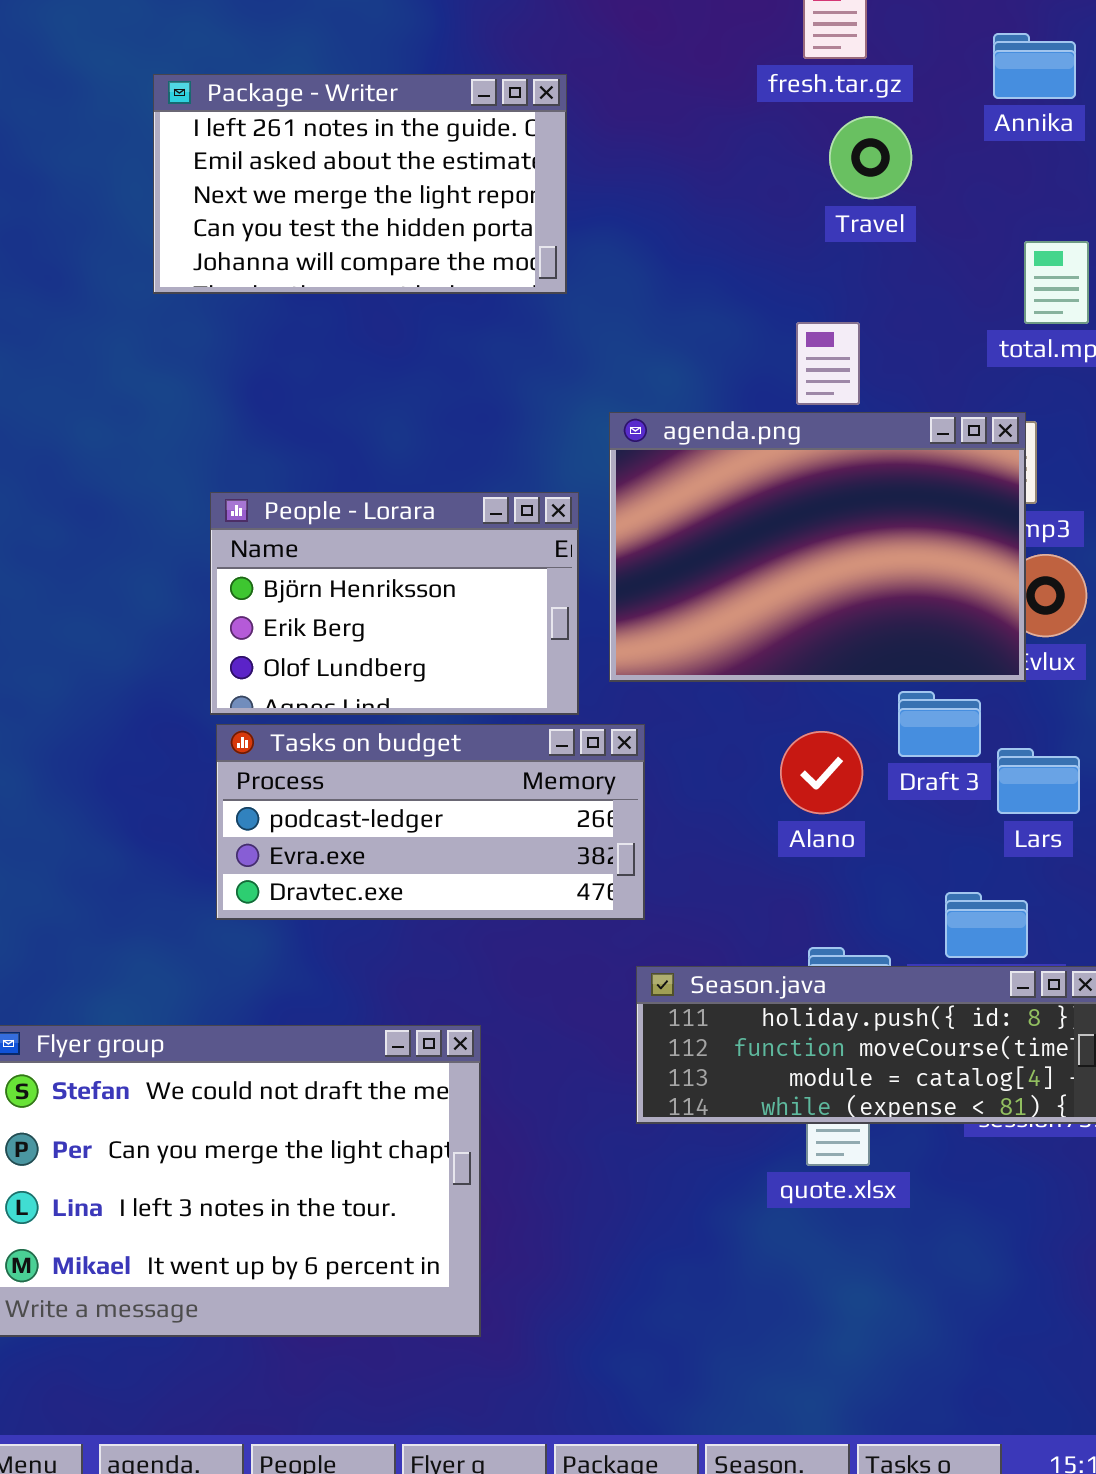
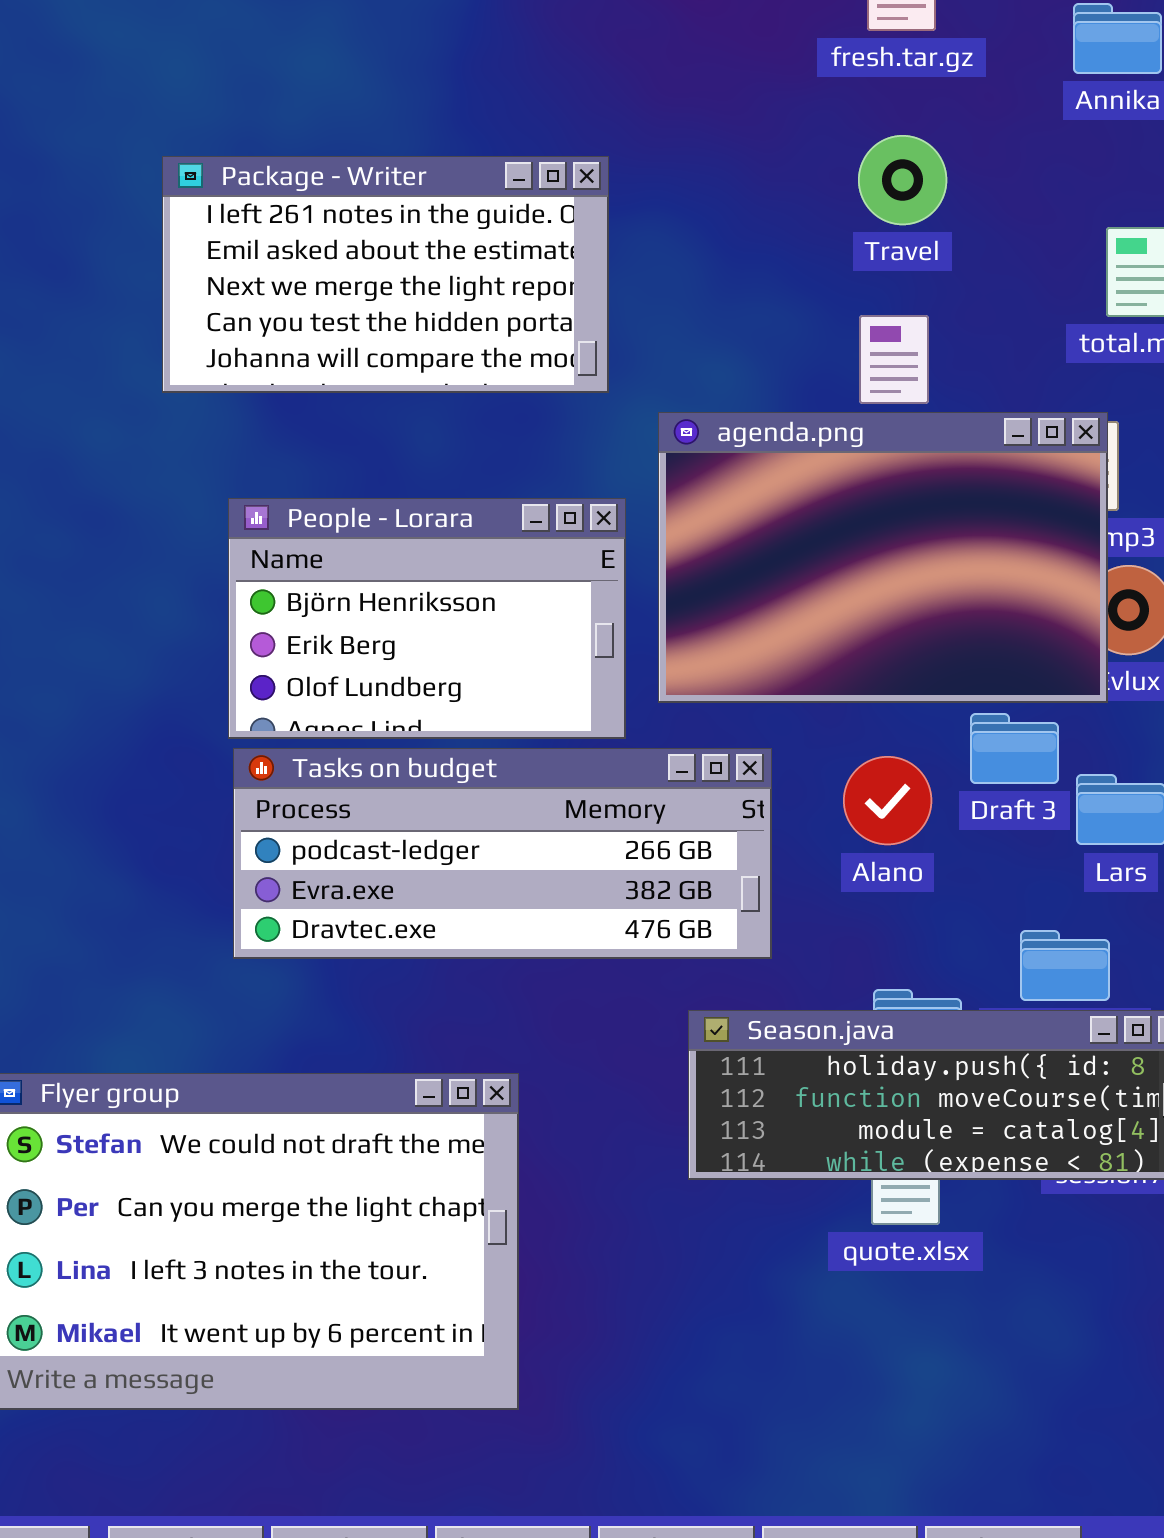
Package - Writer: [153,74,567,294] -> [162,156,609,393], moved
Travel: [829,116,912,199] -> [858,135,947,225], moved
Tasks on budget: [216,724,645,920] -> [233,748,772,959], resized

